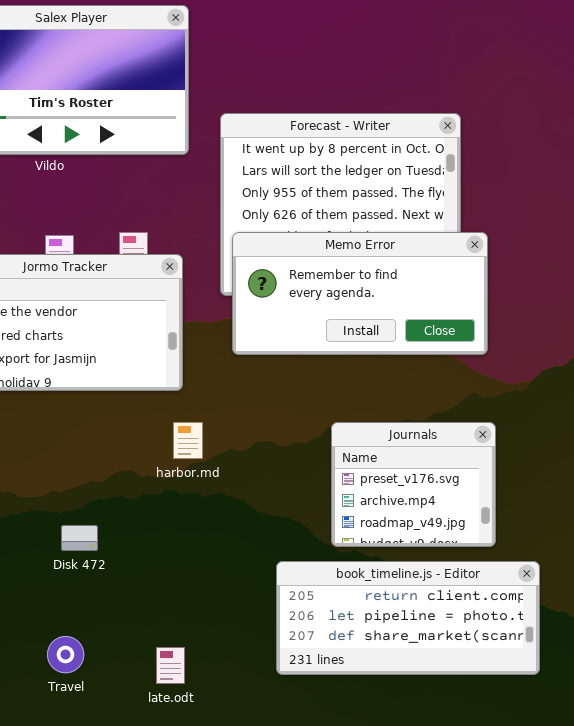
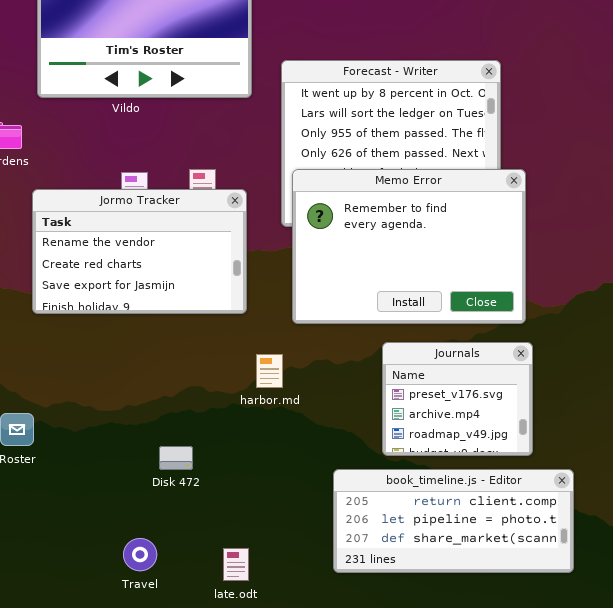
Memo Error: [232,232,488,355] -> [292,169,526,324], resized
harbor.md: [173,422,203,459] -> [256,354,283,388], moved
Disk 472: [61,525,98,551] -> [159,446,193,470], moved

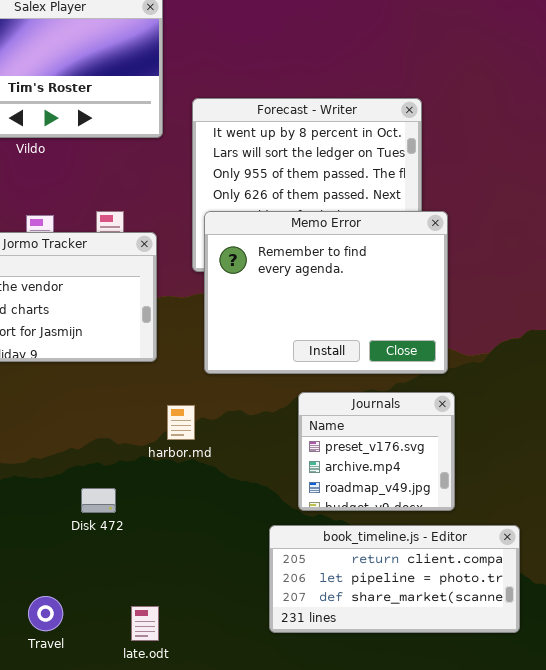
Disk 472: [159,446,193,470] -> [81,488,116,513], moved
book_timeline.js - Editor: [333,469,574,573] -> [269,525,520,633], moved

